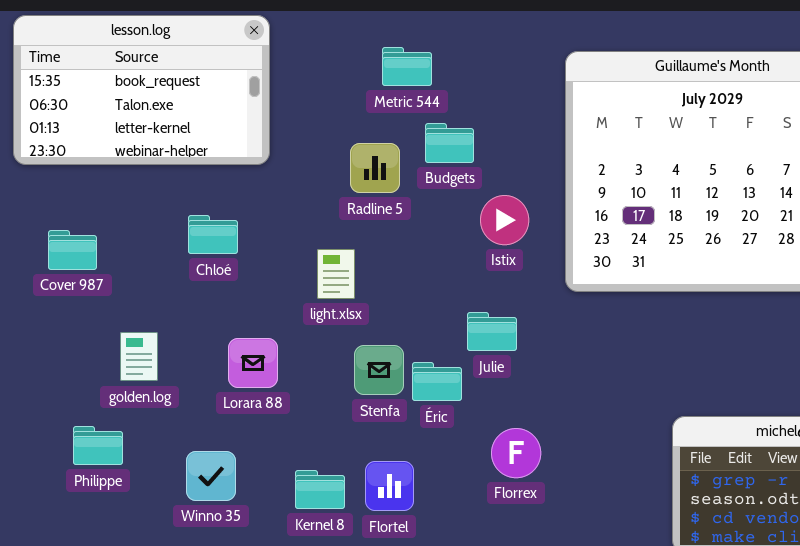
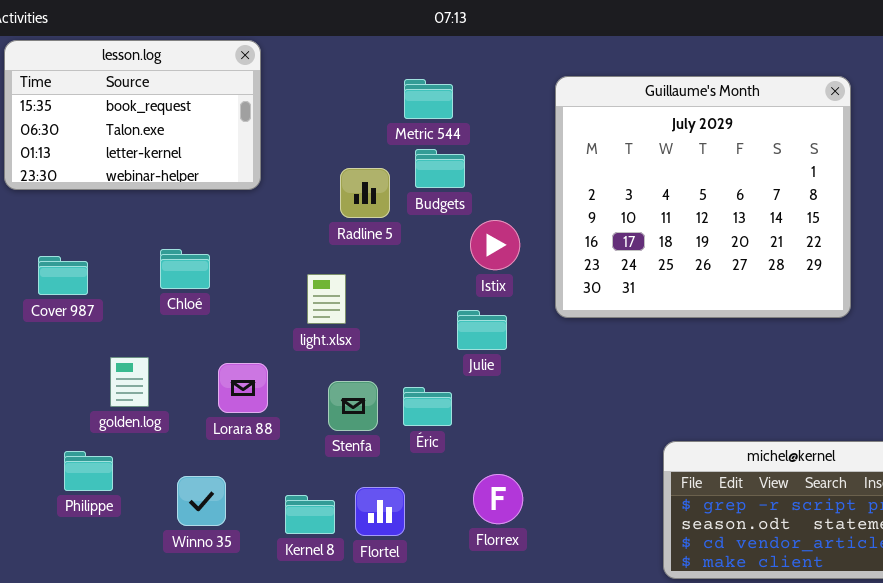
Metric 544: [382,47,432,86] -> [404,79,453,119], moved
Chloé: [188,215,238,254] -> [160,249,210,289], moved
Julie: [467,312,517,351] -> [457,310,507,350], moved
Stenfa: [354,345,404,395] -> [328,381,378,431], moved
Florrex: [491,428,541,478] -> [473,474,523,524], moved

